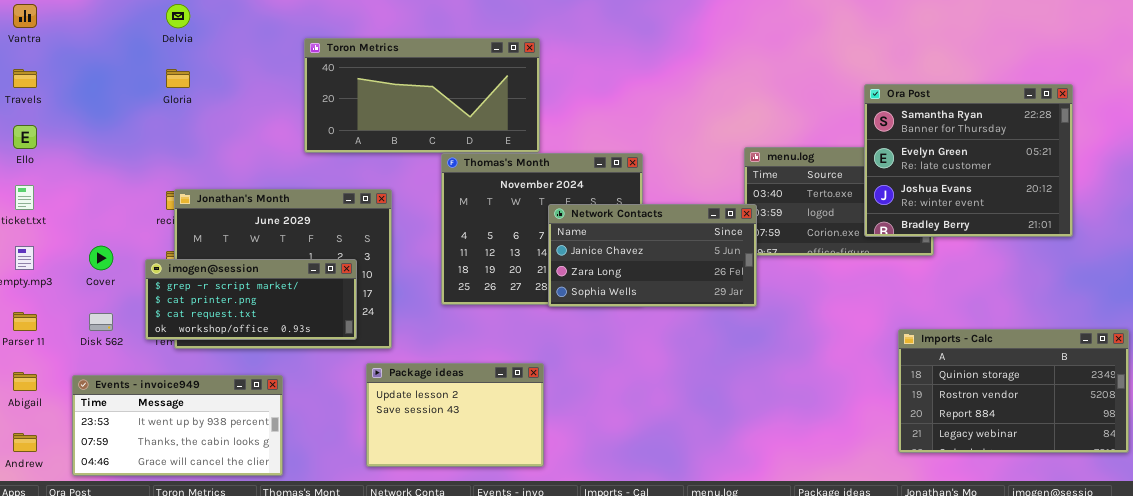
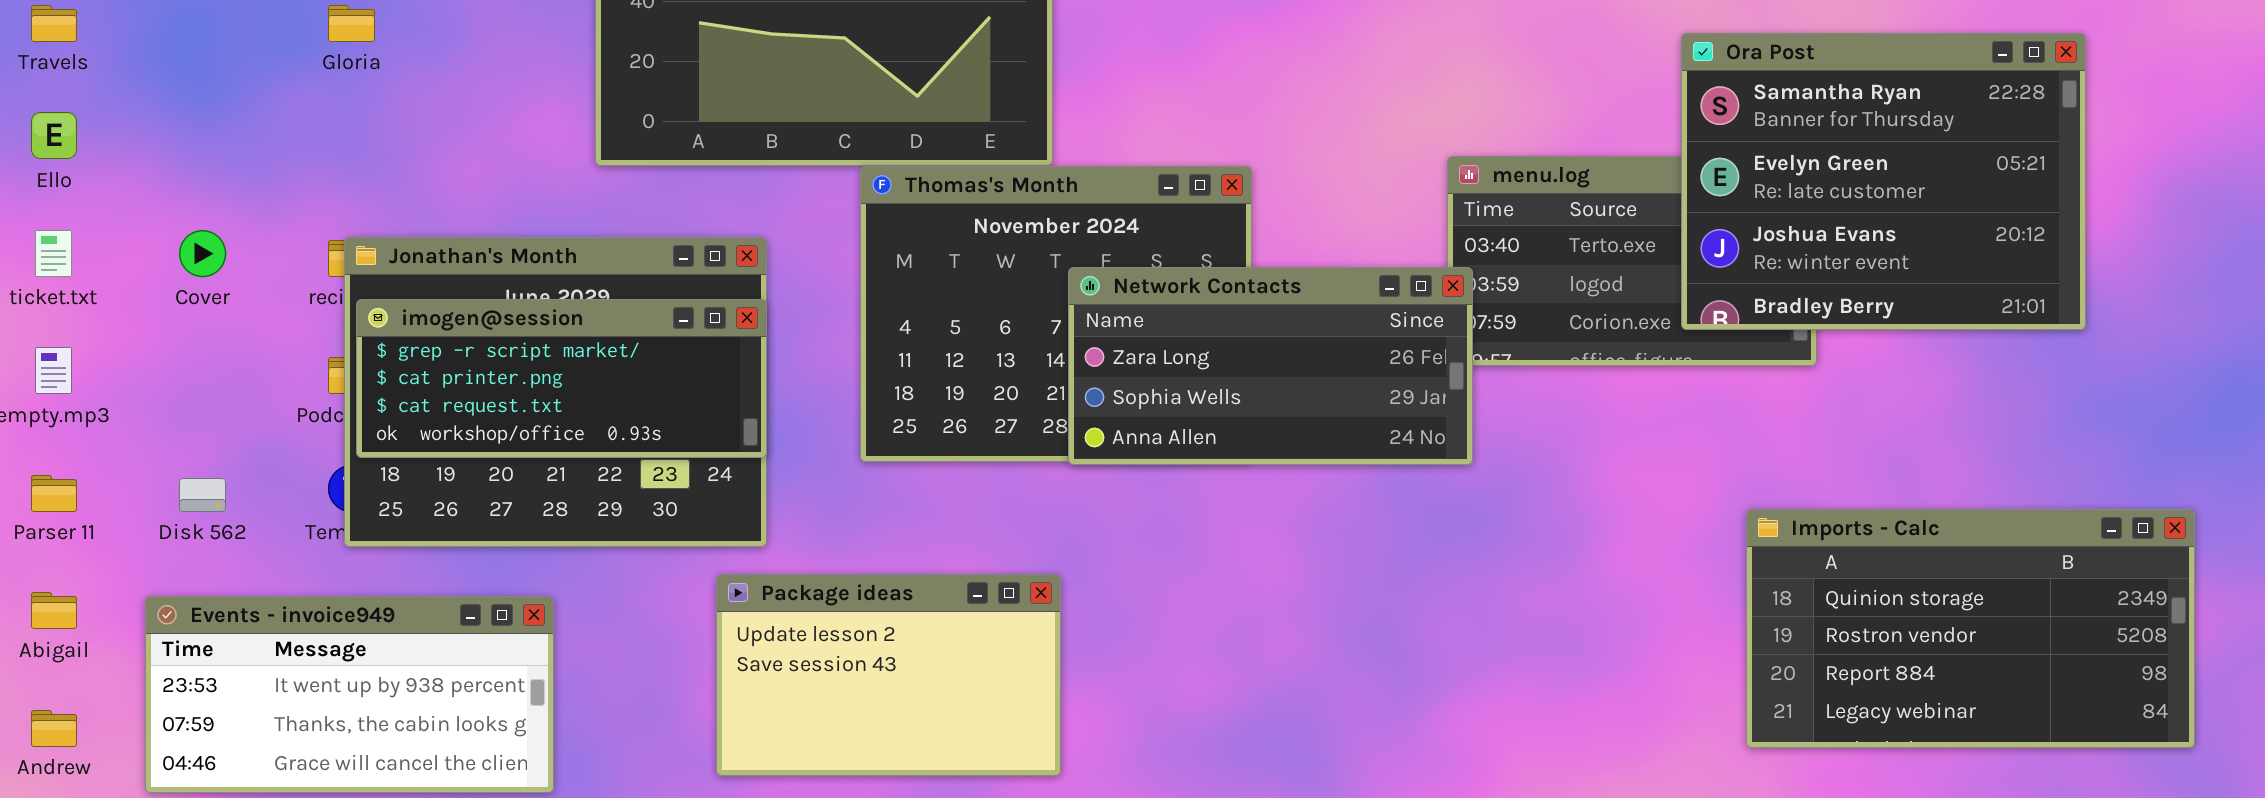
Network Contacts: [548,204,757,307] -> [1068,267,1473,465], scrolled down 1 row
Cover: [89,246,113,270] -> [179,230,226,277], moved
imogen@session: [145,259,357,340] -> [356,299,767,458], moved

